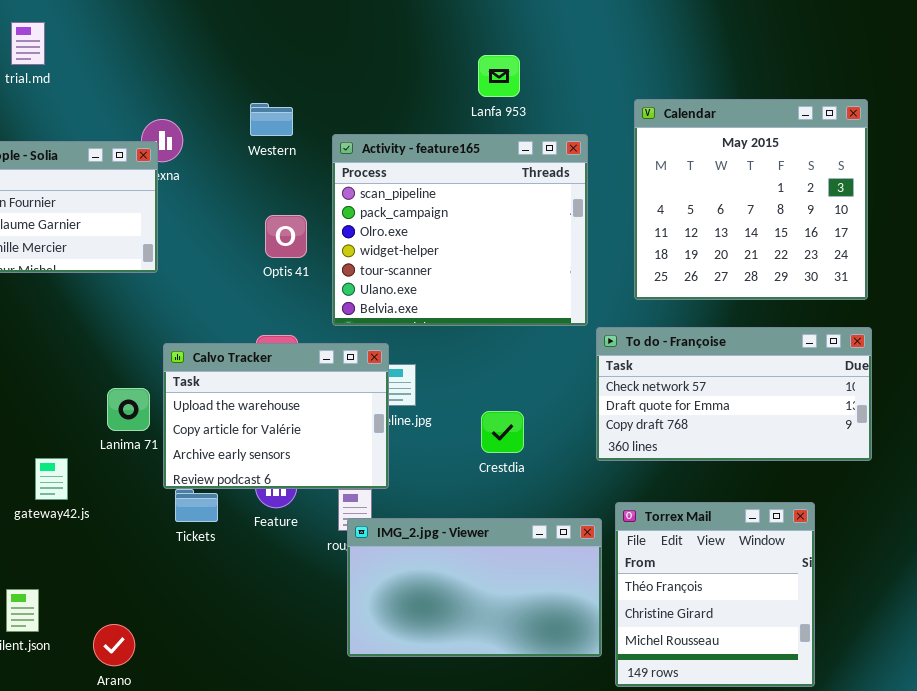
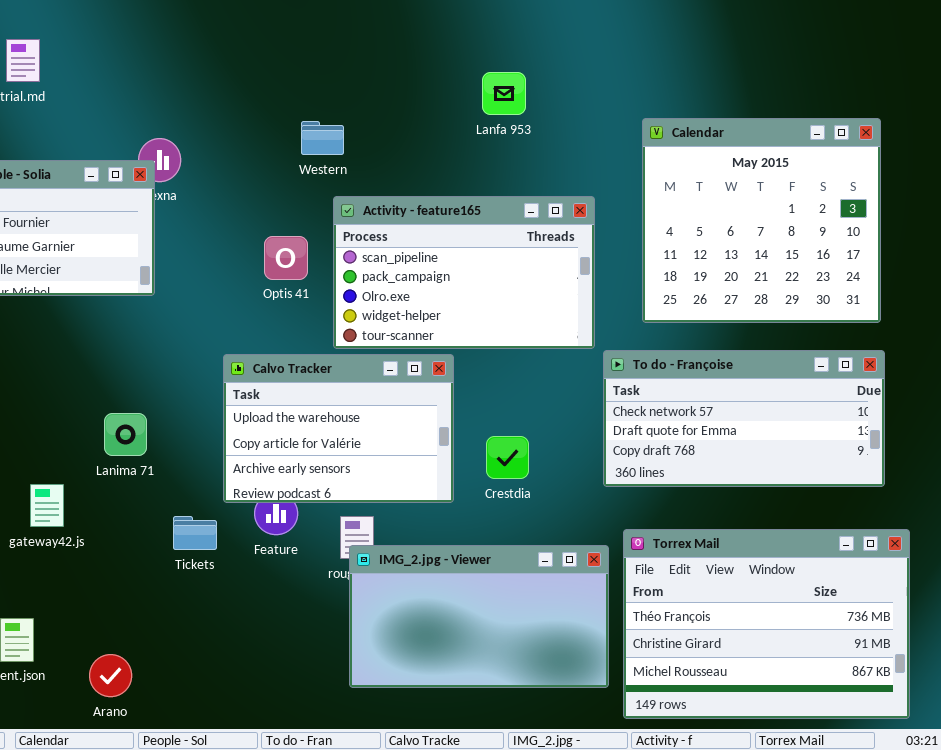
Western: [250,103,293,136] -> [301,121,344,155], moved
Activity - feature165: [332,134,588,326] -> [333,196,595,349], resized
Calvo Tracker: [163,343,389,489] -> [223,354,454,503], moved
Torrex Mail: [615,502,815,687] -> [623,529,910,719], resized

